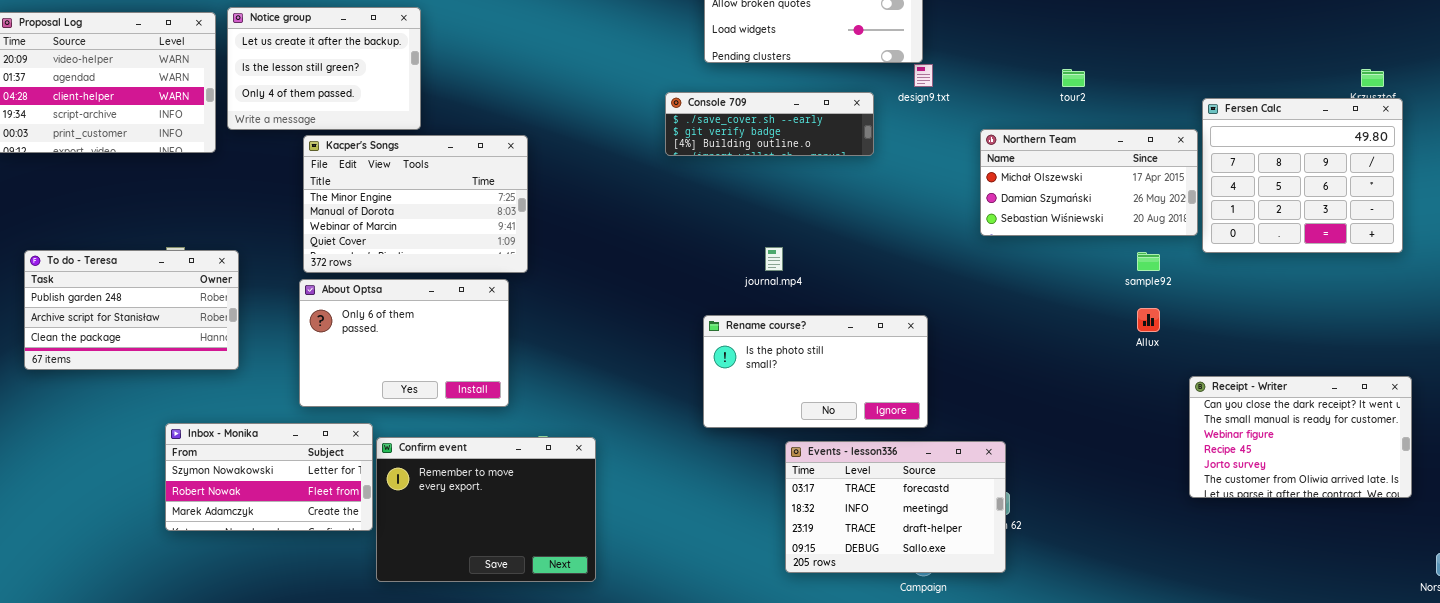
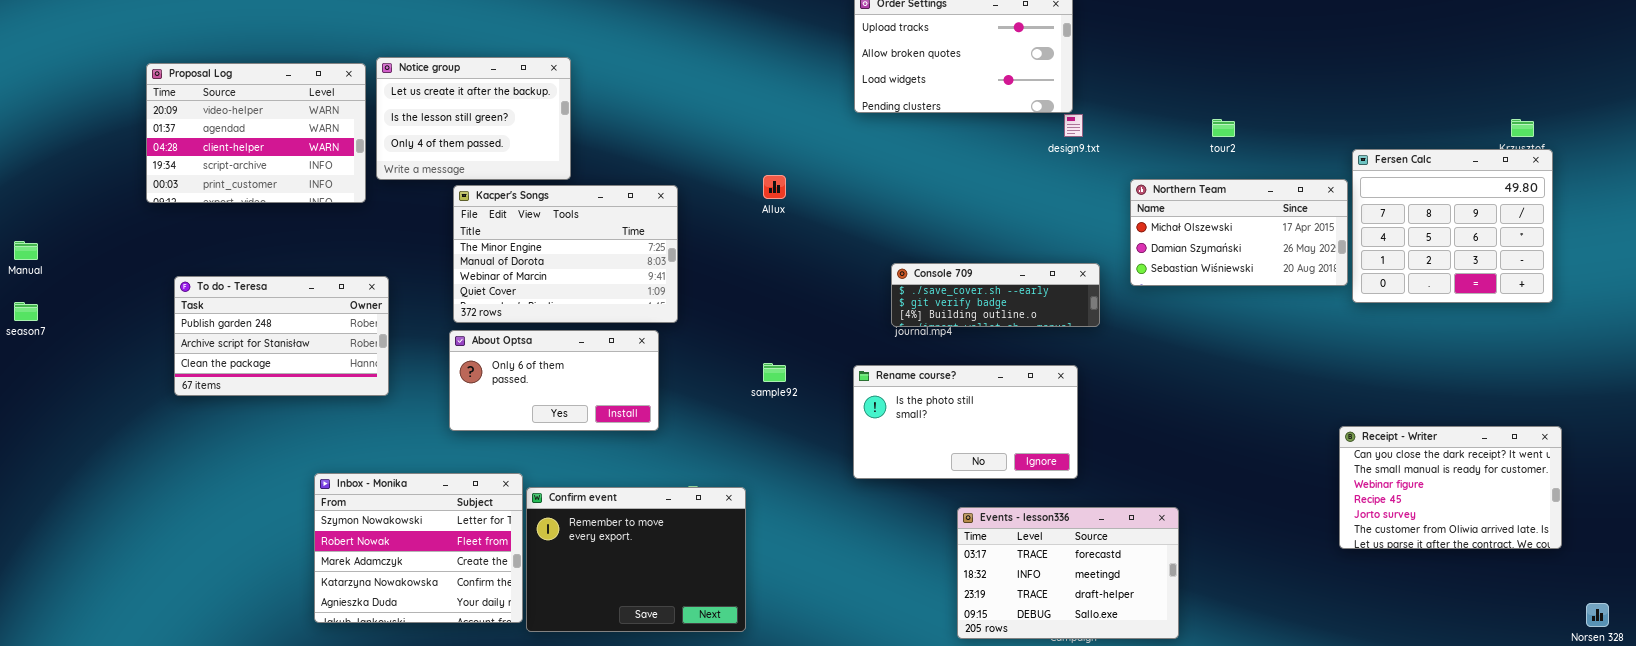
Console 709: [665,92,874,156] -> [891,263,1100,327], moved
To do - Teresa: [24,250,239,370] -> [174,276,389,396], moved
sample92: [1137,252,1160,271] -> [763,363,786,382], moved
About Optsa: [299,279,509,407] -> [449,330,659,431], resized
Allux: [1137,308,1160,332] -> [763,175,786,199], moved
Inbox - Monika: [165,423,373,531] -> [314,473,523,623], resized
Events - lesson336: [785,441,1006,573] -> [957,507,1179,639], moved

